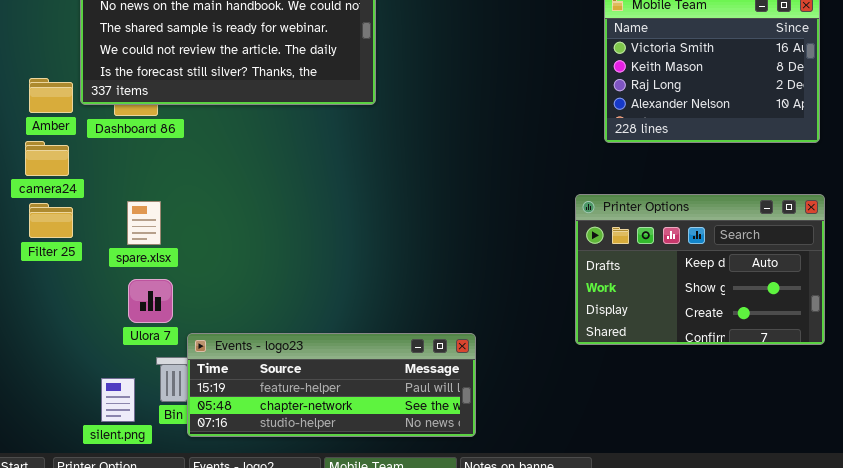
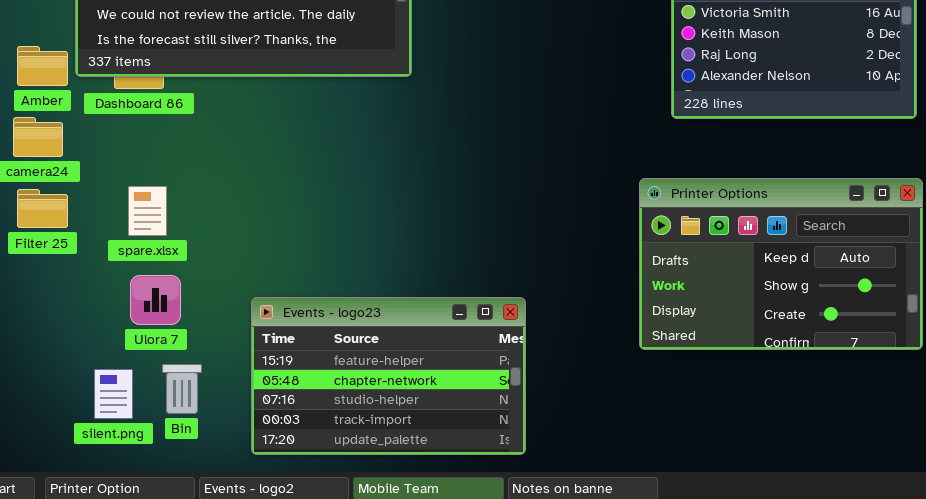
Events - logo23: [187,333,476,437] -> [251,297,526,455], resized
silent.png: [101,378,135,422] -> [94,369,133,419], moved

